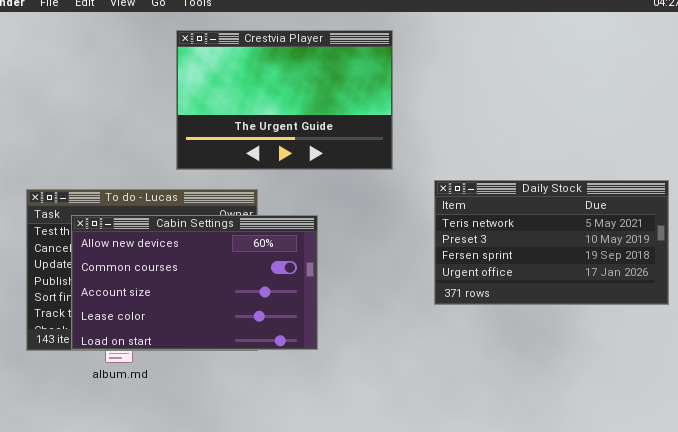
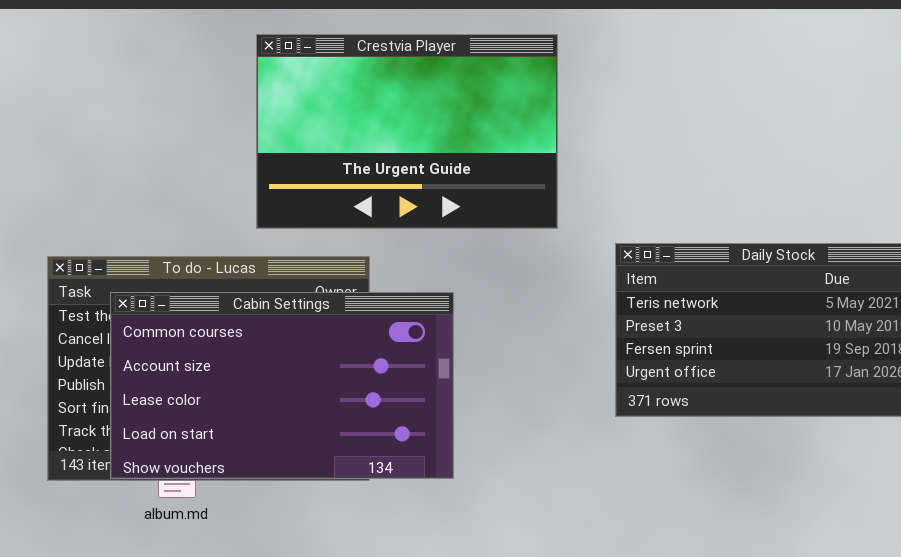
Cabin Settings: [71,215,318,350] -> [110,292,454,479], scrolled down 1 row

